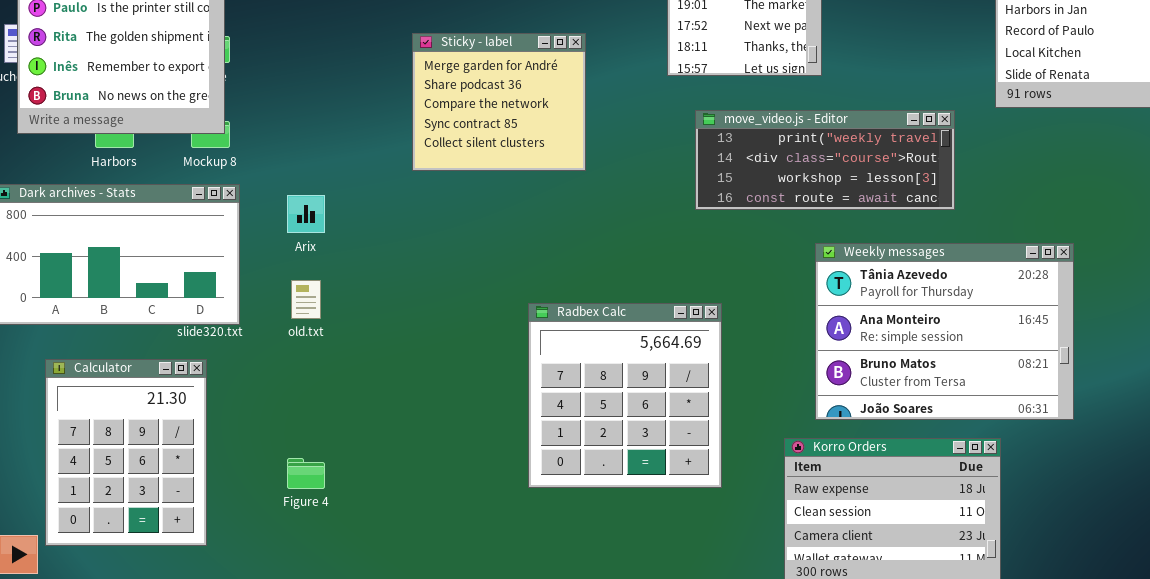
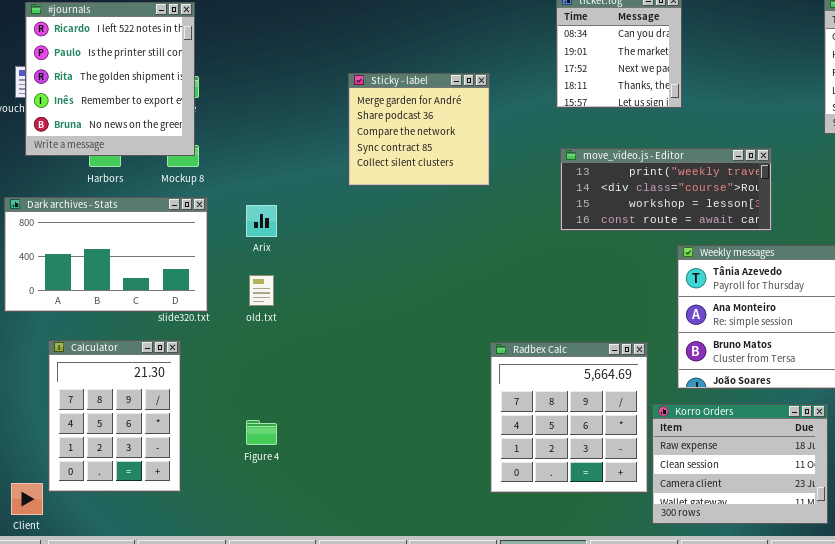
move_video.js - Editor: [695,110,955,210] -> [560,148,772,231], moved
Radbex Calc: [528,303,722,488] -> [490,342,648,493], moved

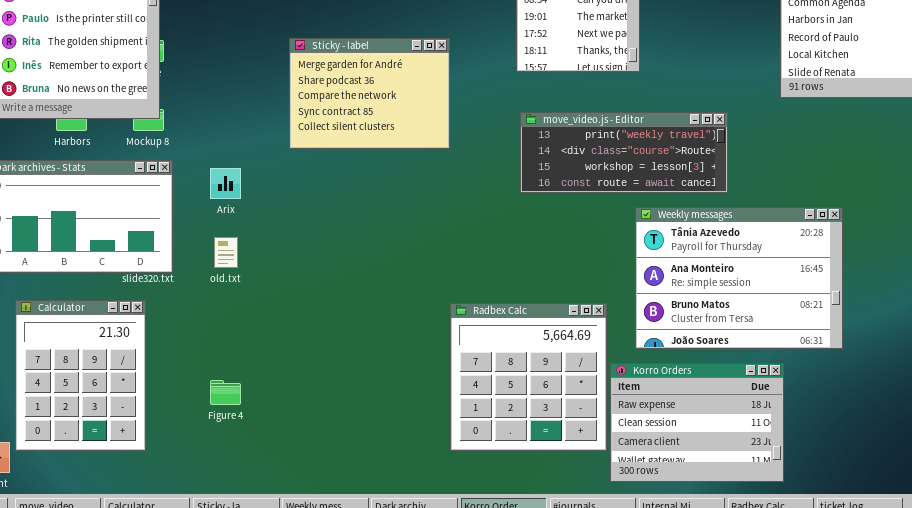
Sticky - label: [348,73,490,186] -> [289,38,450,149], resized

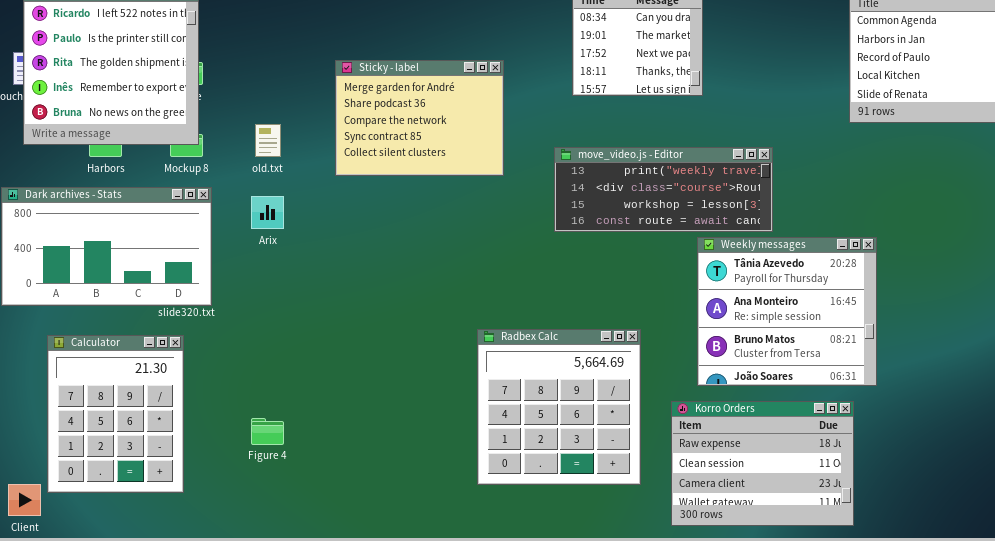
move_video.js - Editor: [520,112,728,193] -> [554,147,773,232], moved
Weekly messages: [635,207,843,349] -> [697,237,877,386], resized
old.txt: [214,237,238,268] -> [255,124,281,157], moved
Radbex Calc: [450,303,607,451] -> [477,329,641,485], moved

